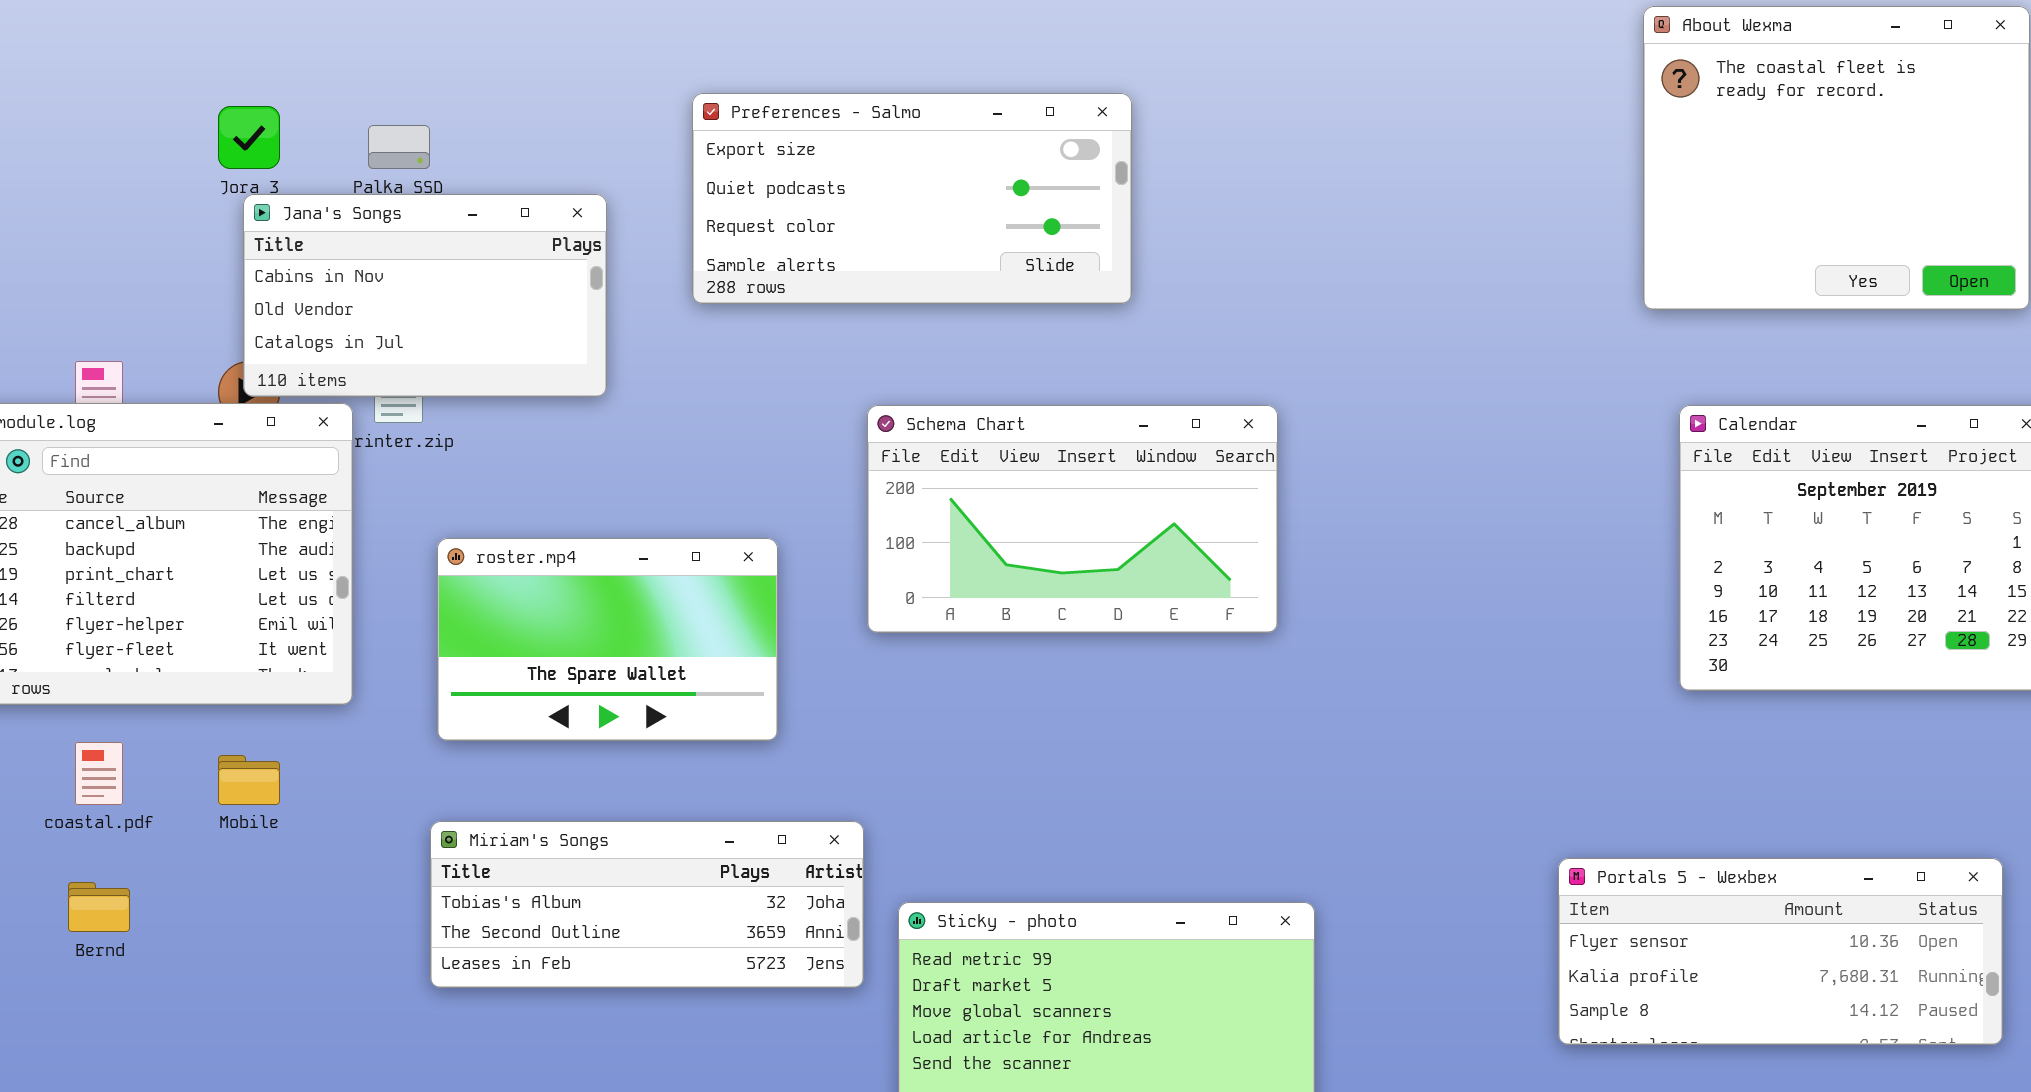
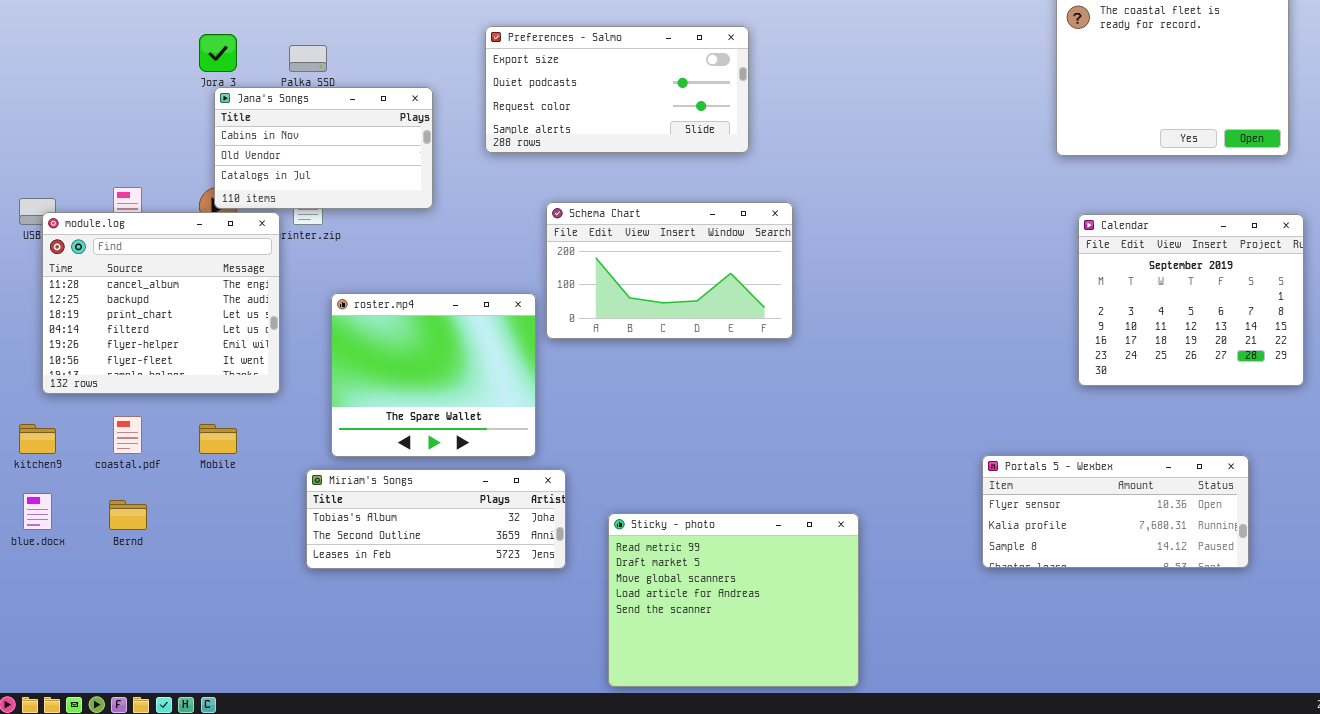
Schema Chart: [867,405,1278,633] -> [546,202,793,339], moved
roster.mp4: [437,538,778,741] -> [331,293,536,457], resized
Miriam's Songs: [430,821,864,988] -> [306,469,566,569], moved
Portals 5 - Wexbex: [1558,858,2003,1045] -> [982,455,1249,568], moved

